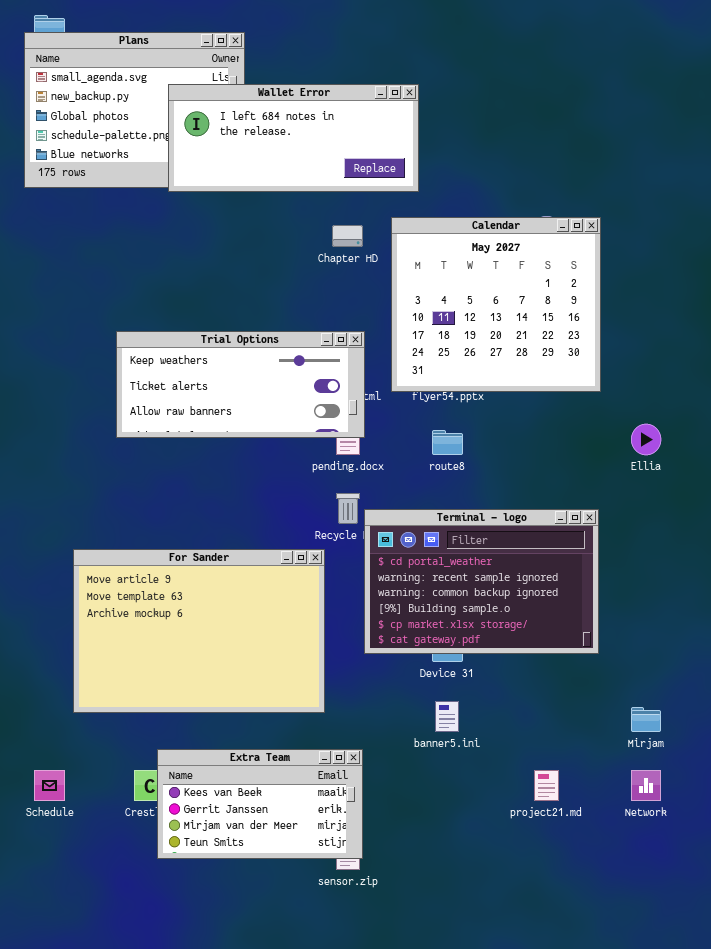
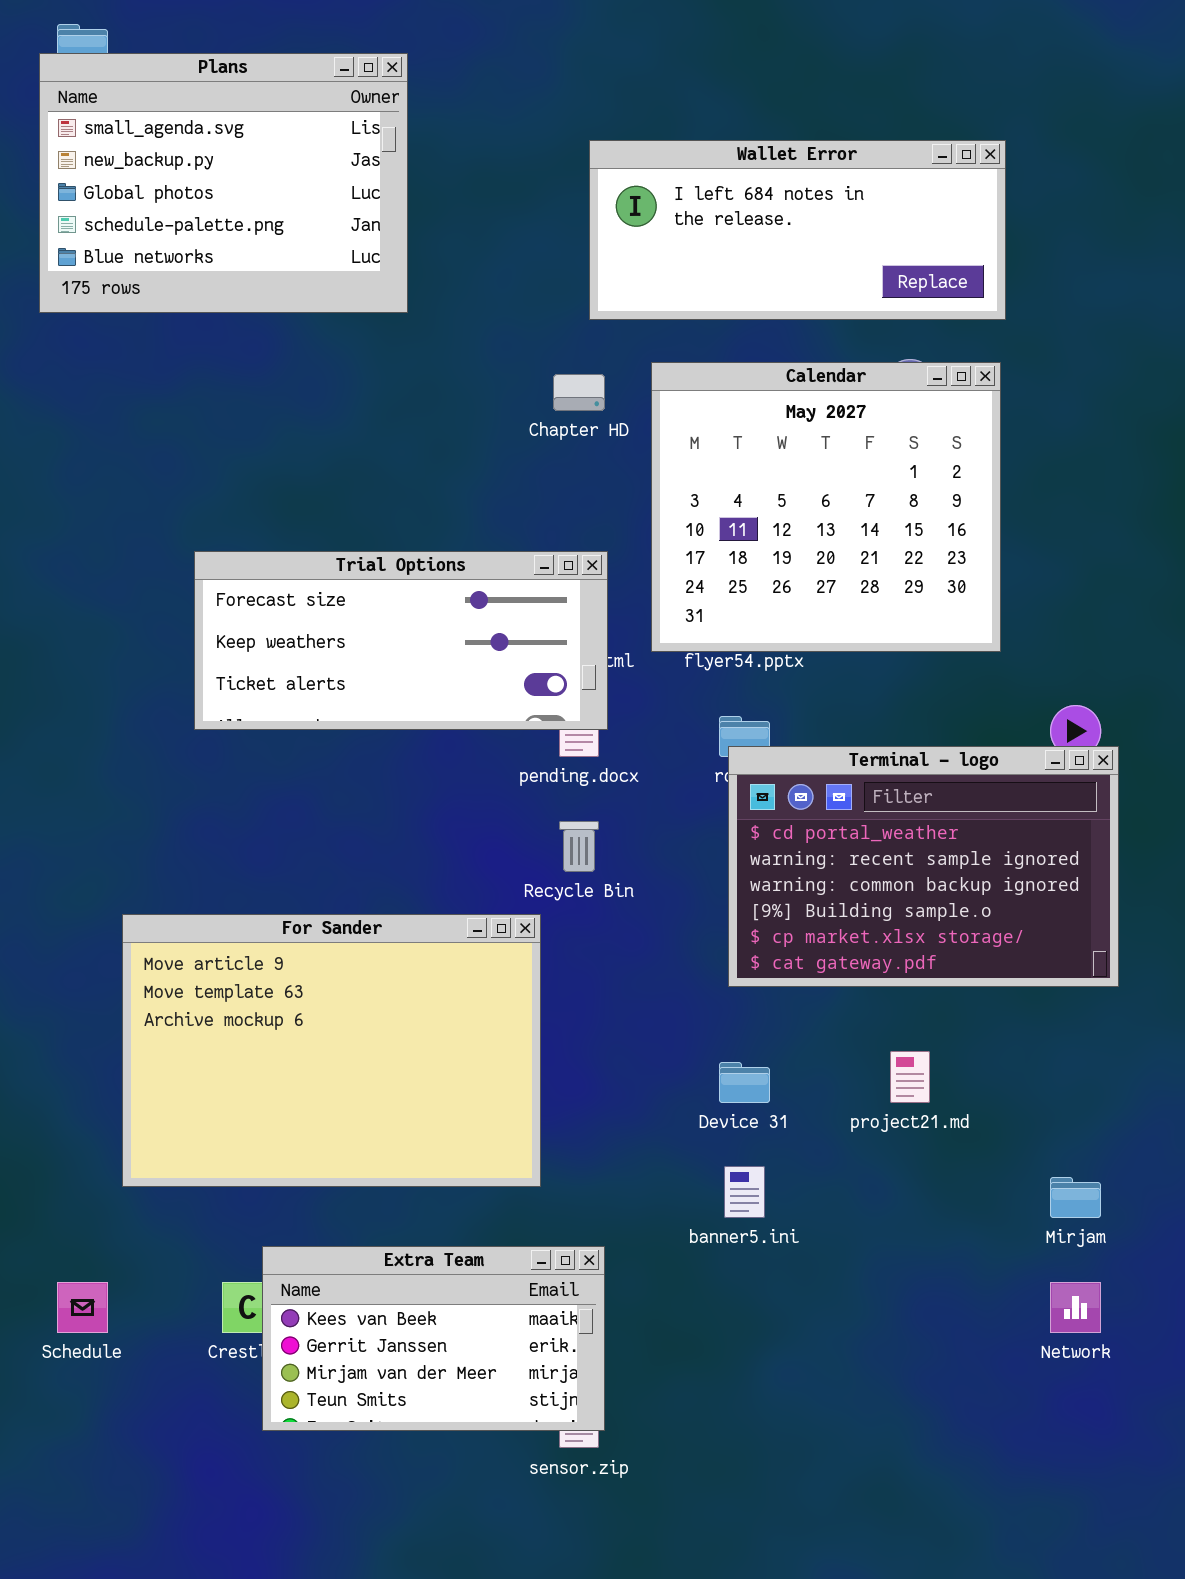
Wallet Error: [168,84,419,192] -> [589,140,1006,320], moved
Trial Options: [116,331,365,438] -> [194,551,608,730], scrolled up 1 row
Terminal - logo: [364,509,599,654] -> [728,746,1119,987], moved
project21.md: [534,770,559,801] -> [890,1051,930,1103], moved

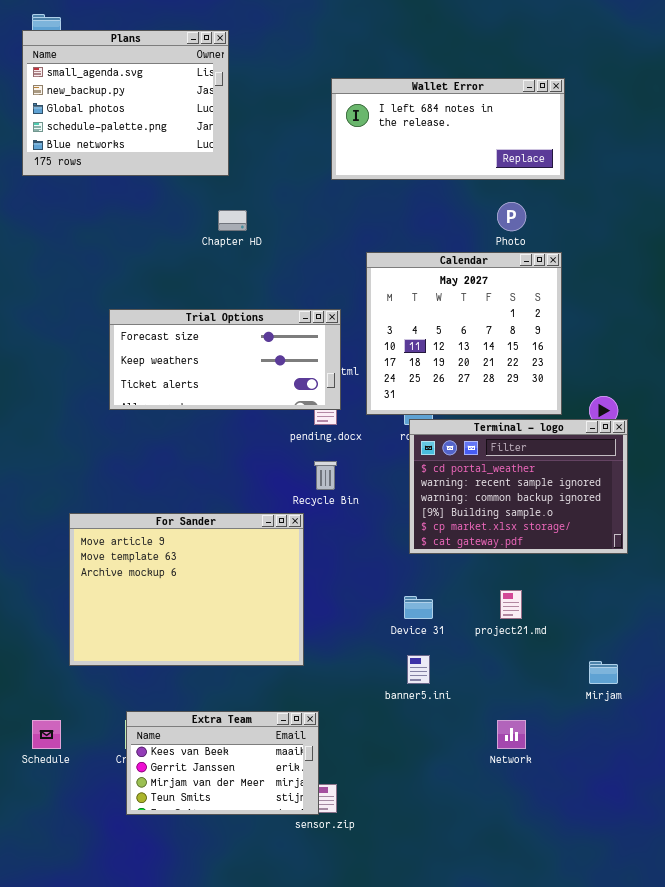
Calendar: [651,362,1001,652] -> [366,252,562,415], moved
Chapter HD: [553,374,605,411] -> [218,210,247,231], moved
Extra Team: [262,1246,605,1431] -> [126,711,319,815], moved
Network: [1050,1282,1101,1333] -> [497,720,526,749], moved

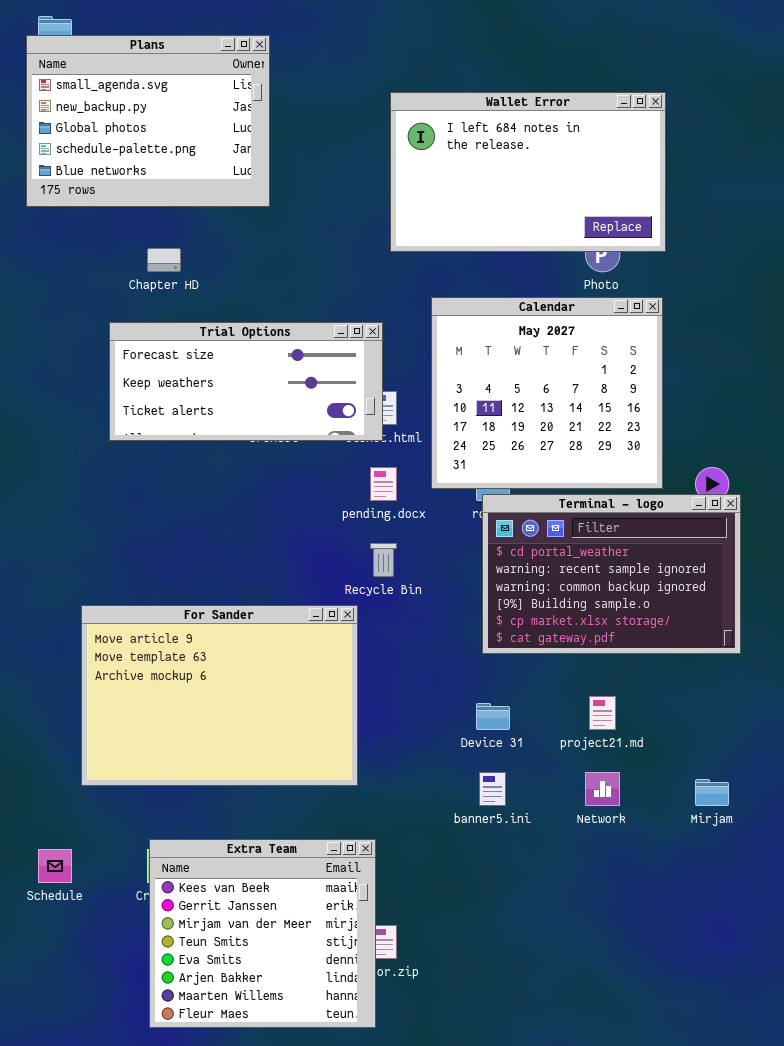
Wallet Error: [331,78,565,180] -> [390,92,666,252], resized
Chapter HD: [218,210,247,231] -> [147,248,181,272], moved
Trial Options: [109,309,341,410] -> [109,322,383,441], moved
Extra Team: [126,711,319,815] -> [149,839,376,1028], resized
Network: [497,720,526,749] -> [585,772,620,806], moved

